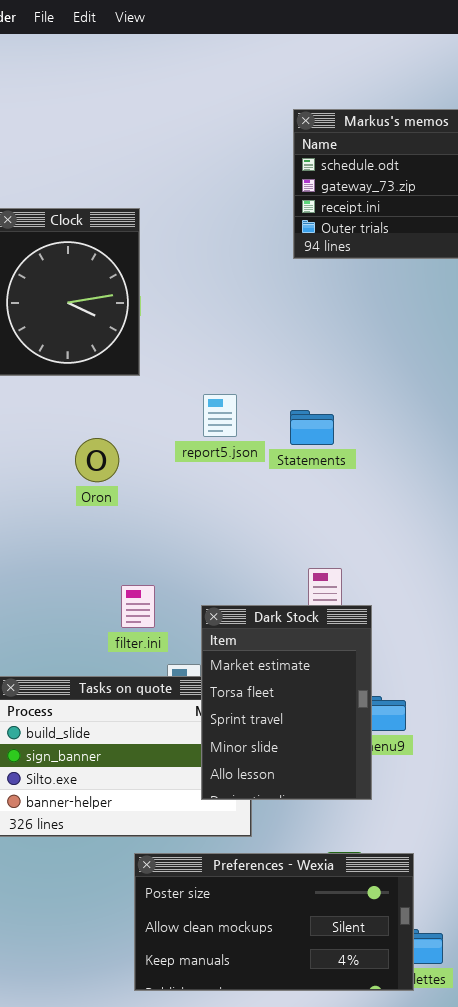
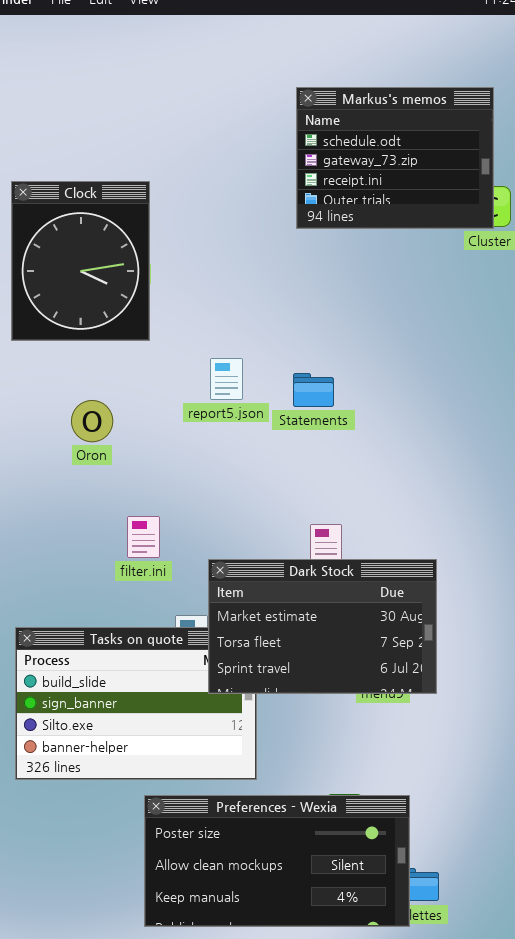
Oron: [75,438,119,482] -> [71,400,113,442], moved
filter.ini: [121,585,155,628] -> [127,516,160,558], moved
Dark Stock: [201,605,372,800] -> [208,559,437,694], resized

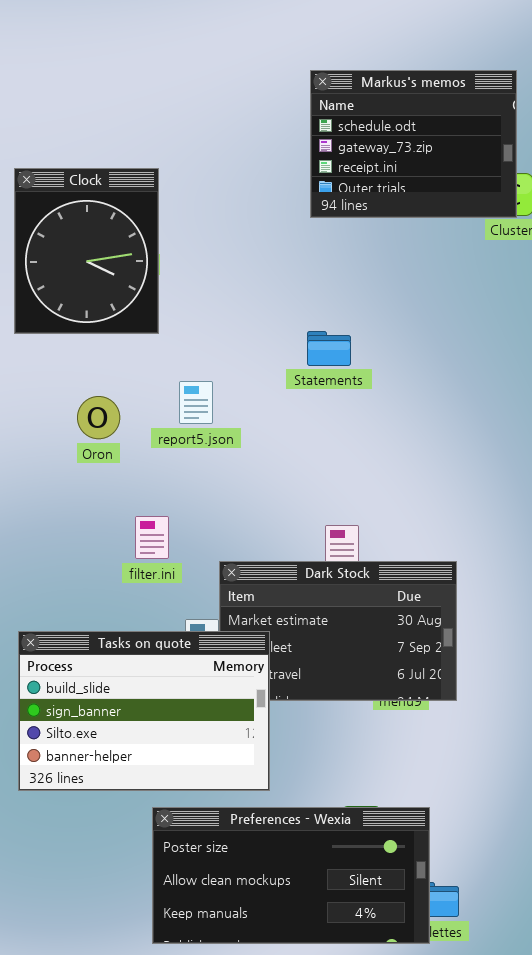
report5.json: [210,358,243,400] -> [179,381,213,424], moved
Statements: [293,373,334,407] -> [307,331,351,366], moved
Tasks on quote: [15,627,257,780] -> [18,631,270,791], raised

